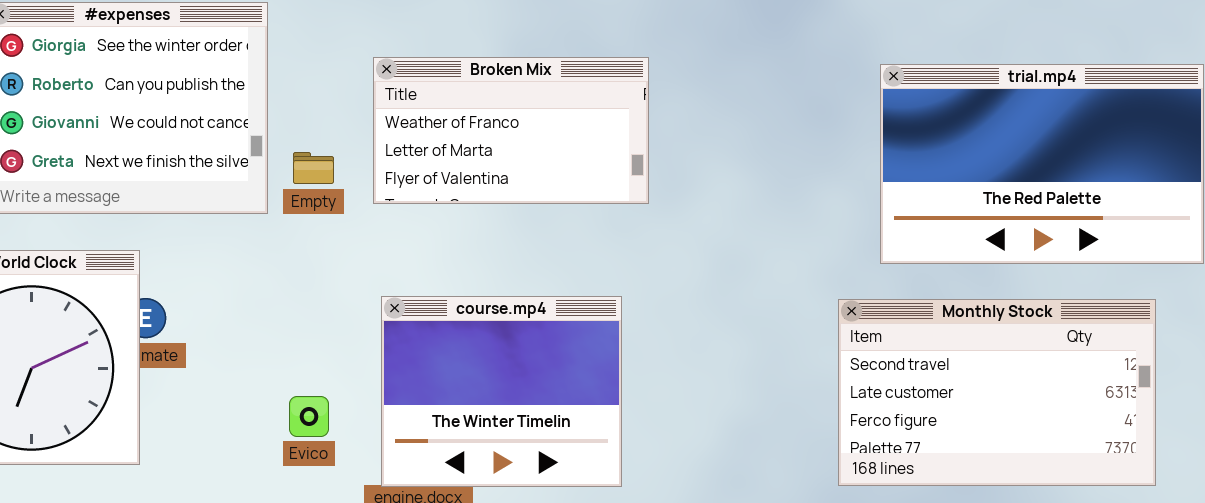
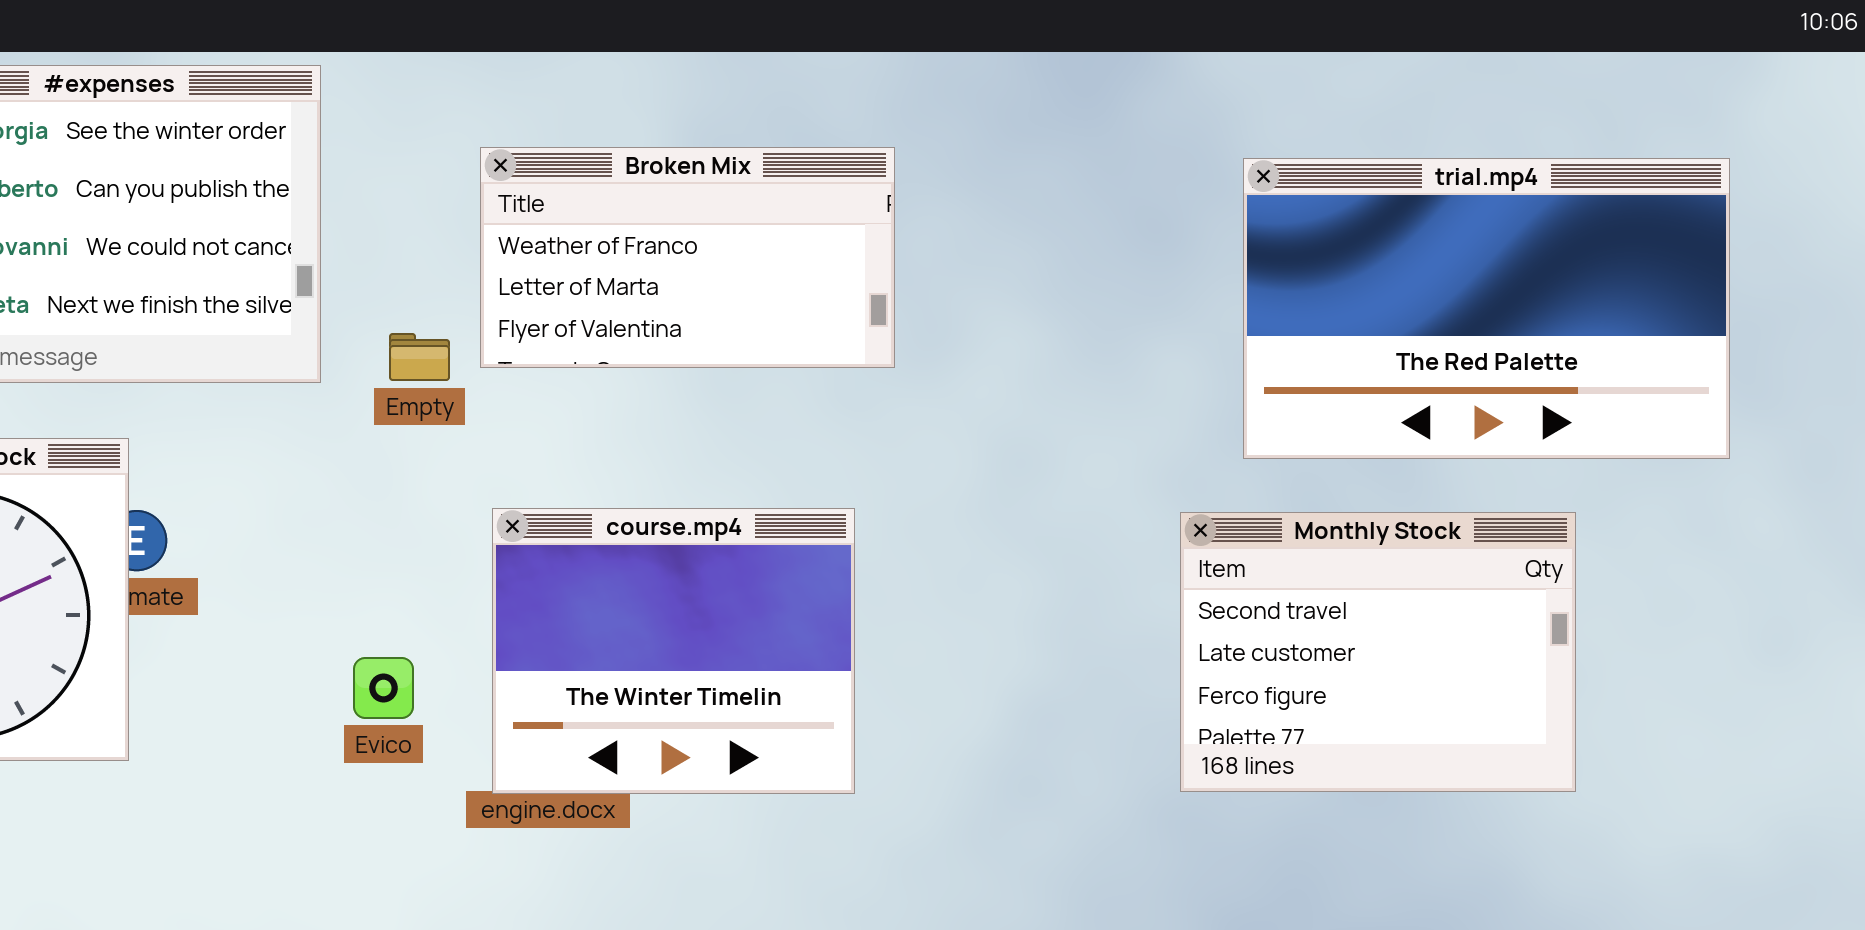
Empty: [293,152,334,184] -> [389,333,450,381], moved
Monthly Stock: [838,299,1156,486] -> [1180,512,1576,792], resized

